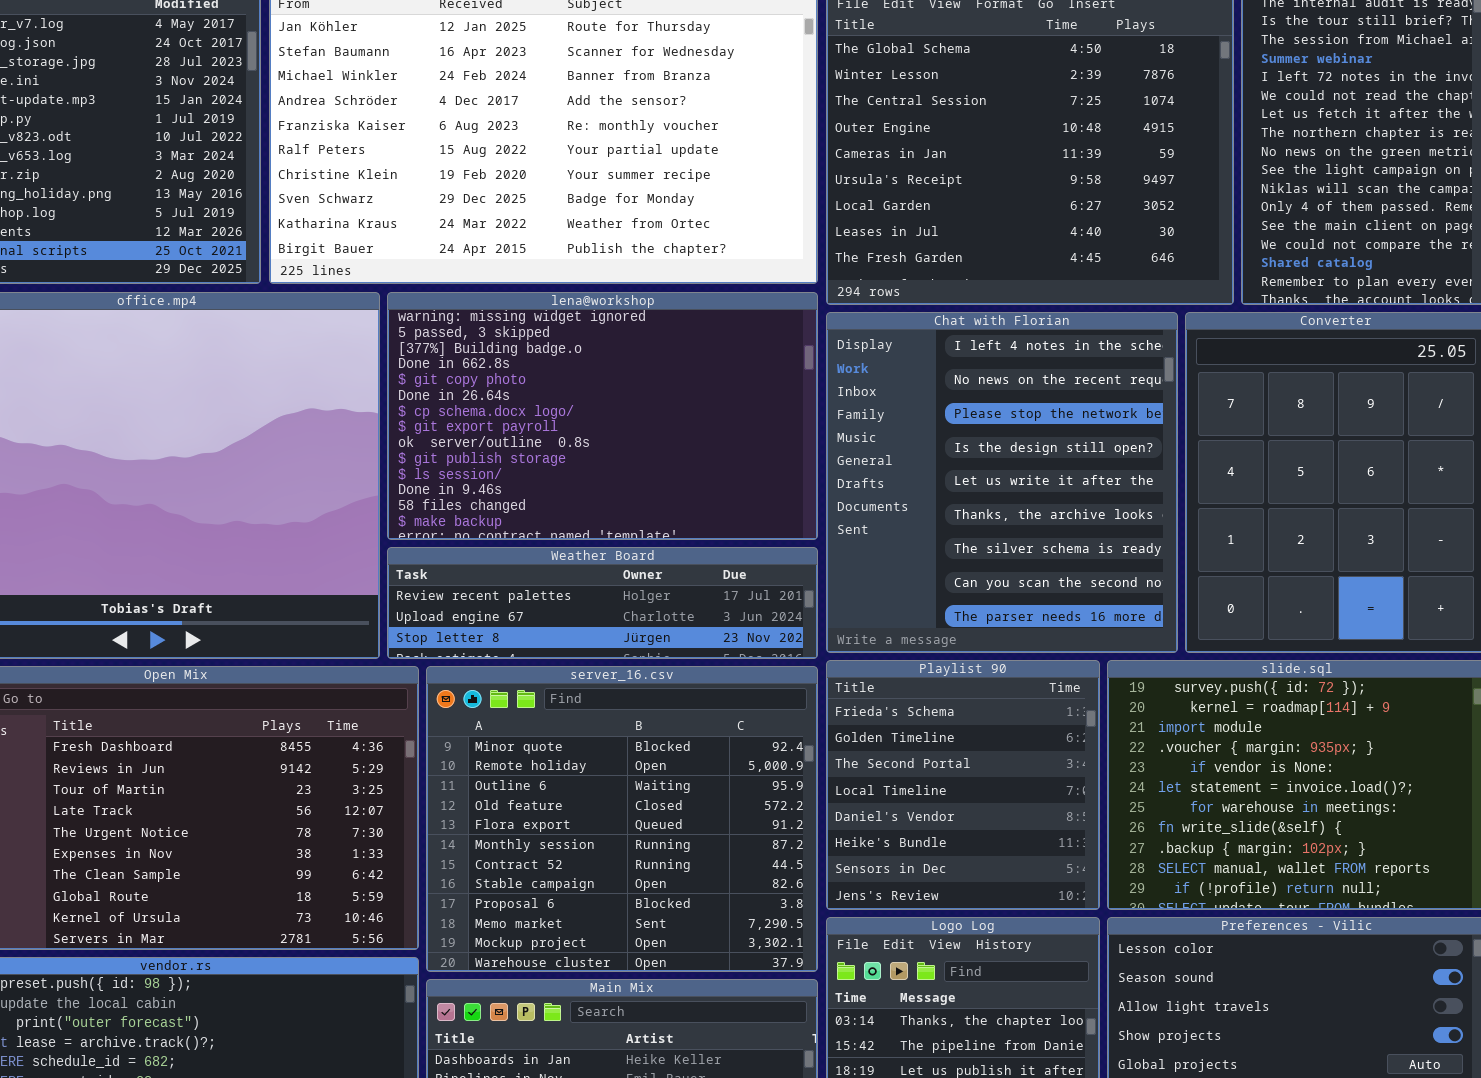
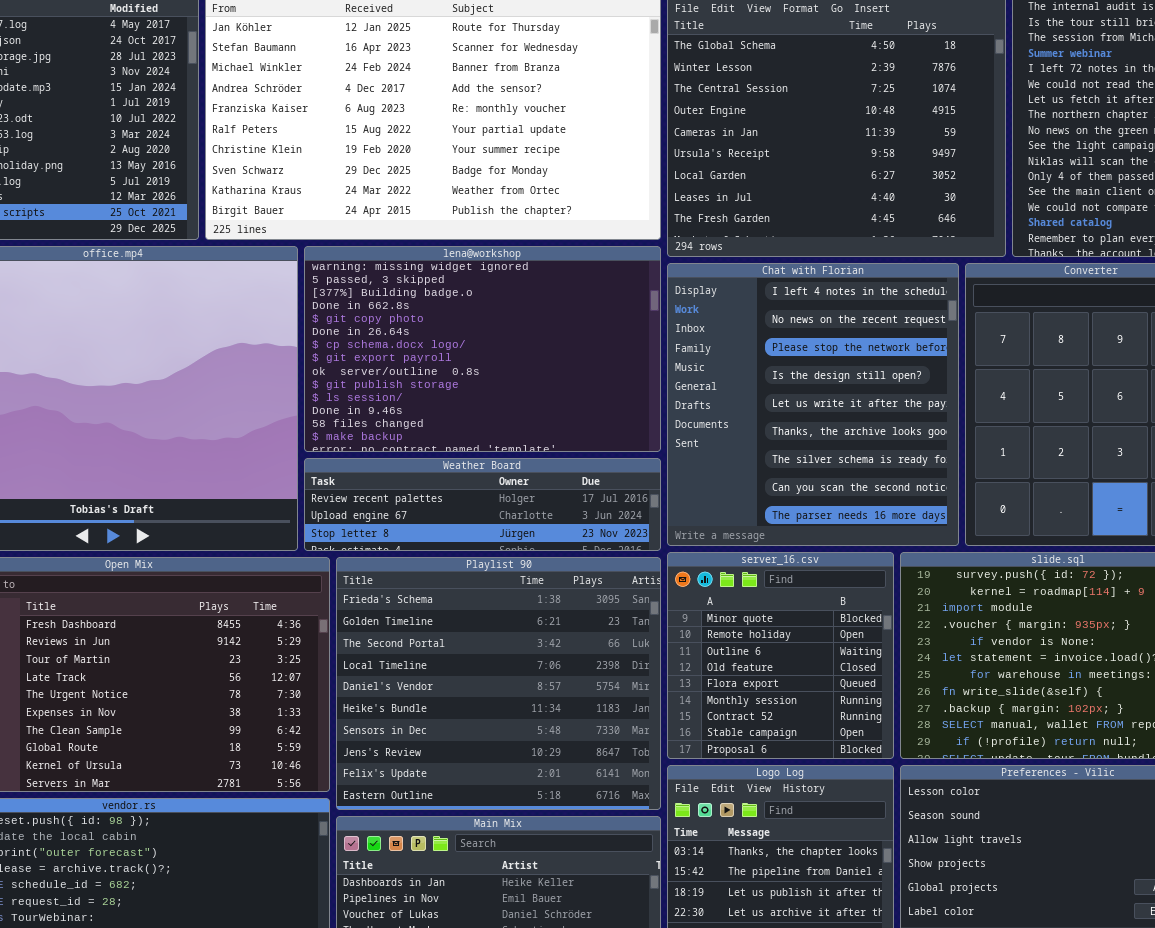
Playlist 90: [826,660,1100,910] -> [336,557,661,810], moved, resized
server_16.csv: [426,666,818,972] -> [667,552,894,759], moved, resized

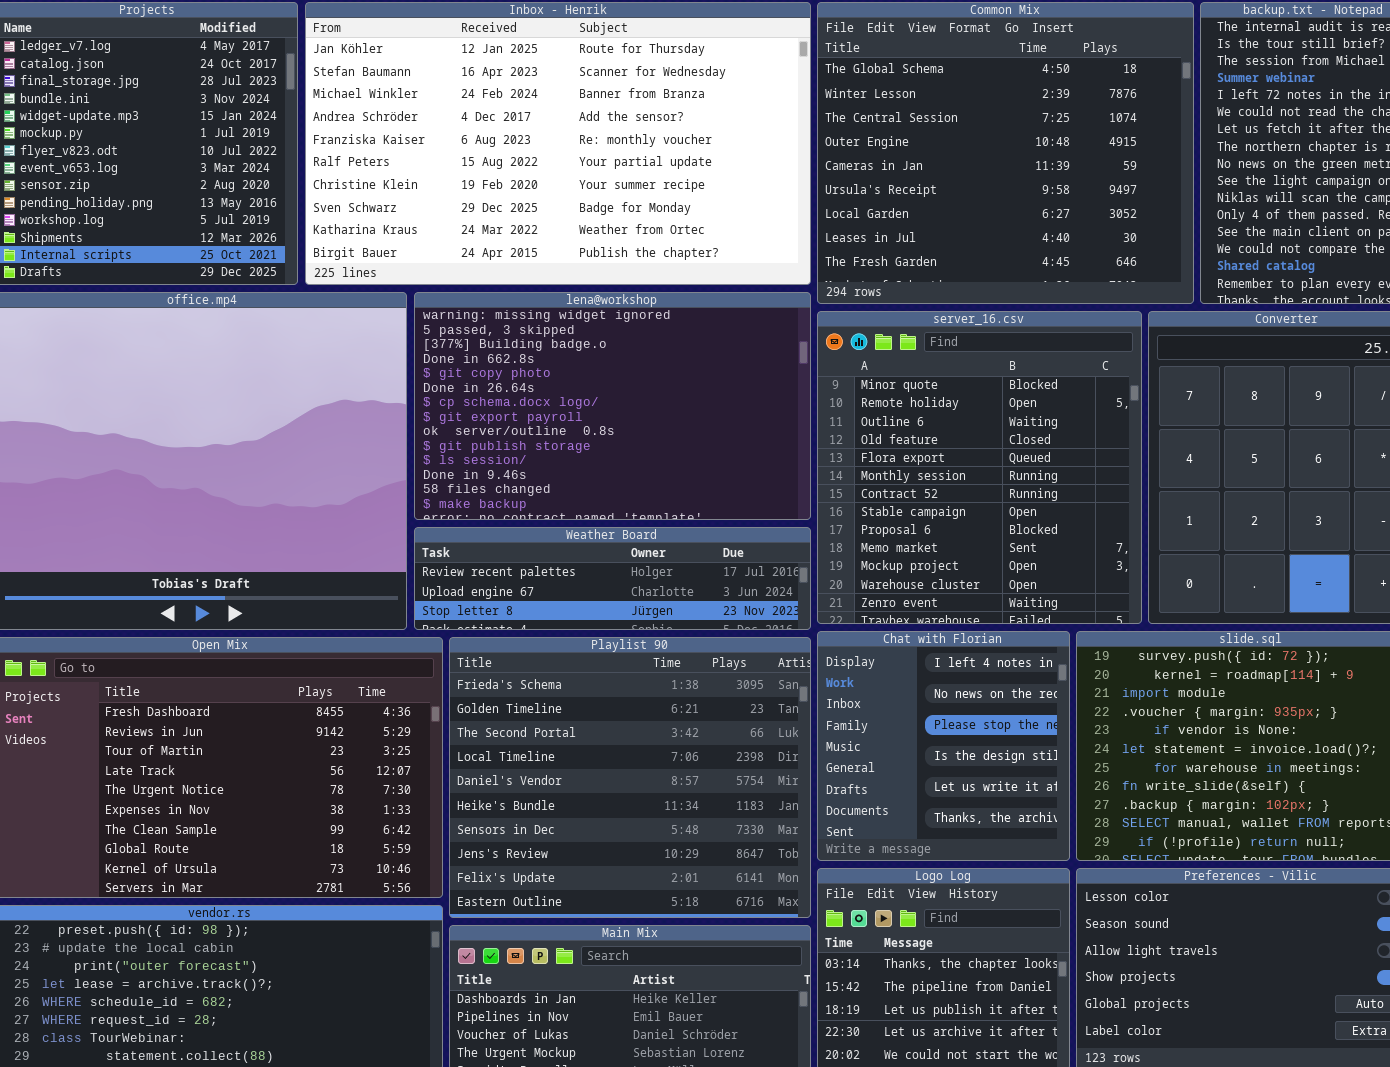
Chat with Florian: [667,263,959,546] -> [817,631,1070,861], moved, resized
server_16.csv: [667,552,894,759] -> [817,311,1142,624], moved, resized

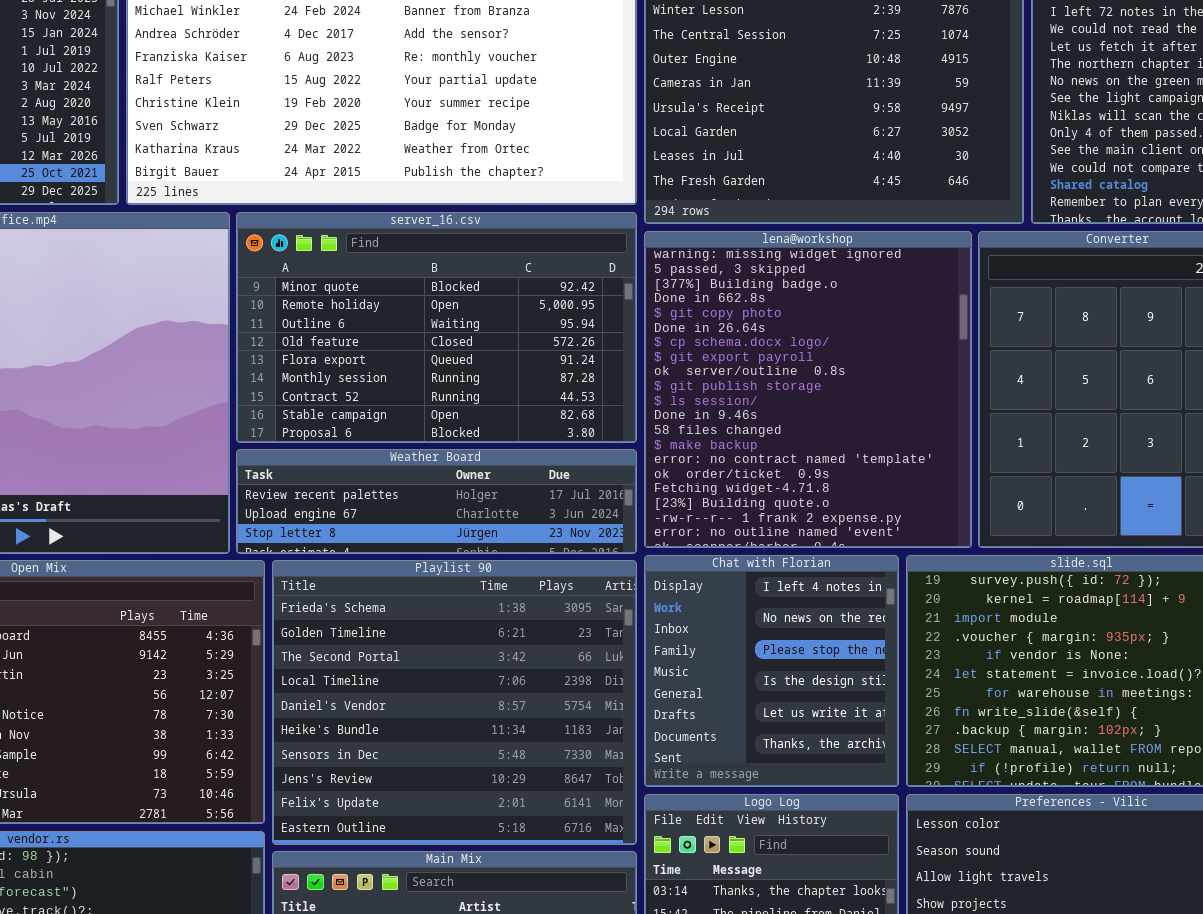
lena@workshop: [414,292,811,520] -> [644,231,972,548], moved, resized
server_16.csv: [817,311,1142,624] -> [236,212,637,443], moved, resized

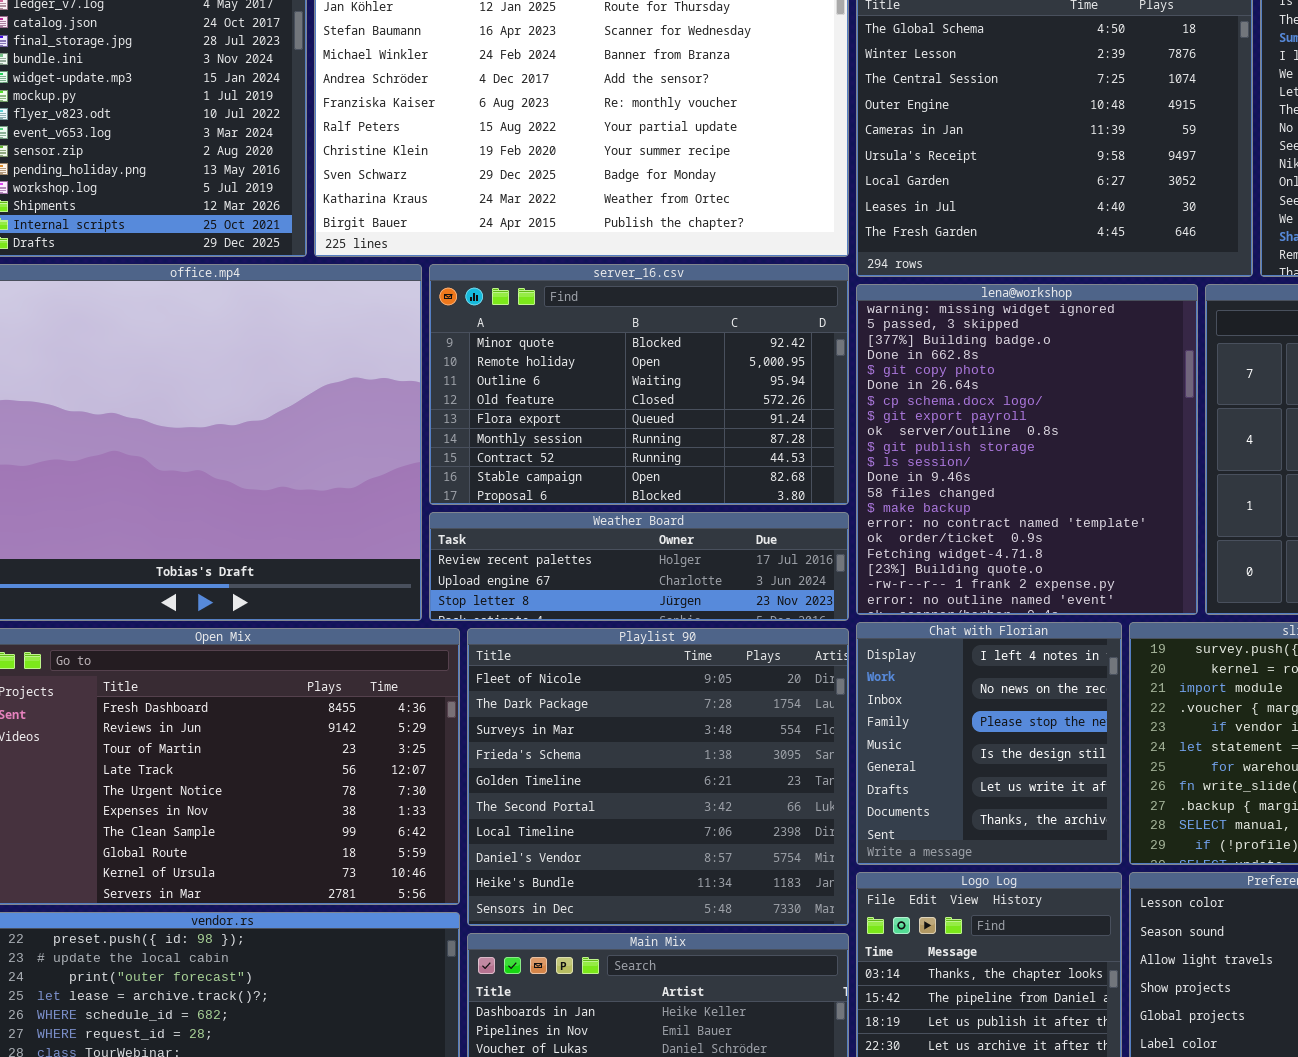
Playlist 90: [272,560,637,845] -> [467,628,849,926], scrolled up 3 rows

